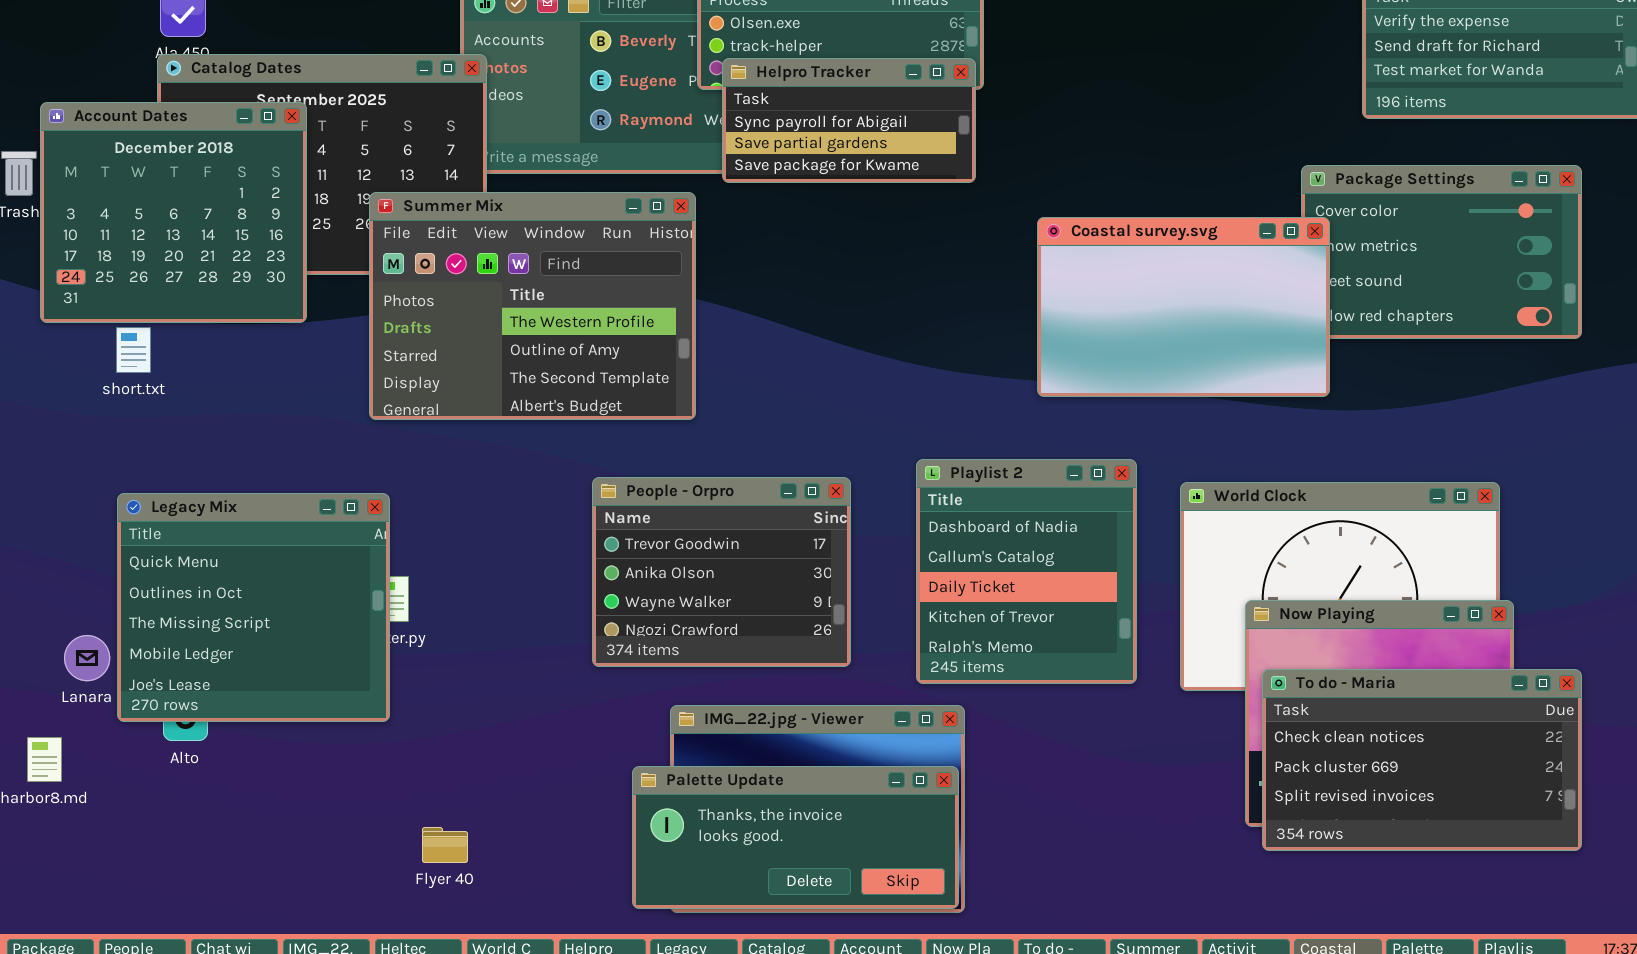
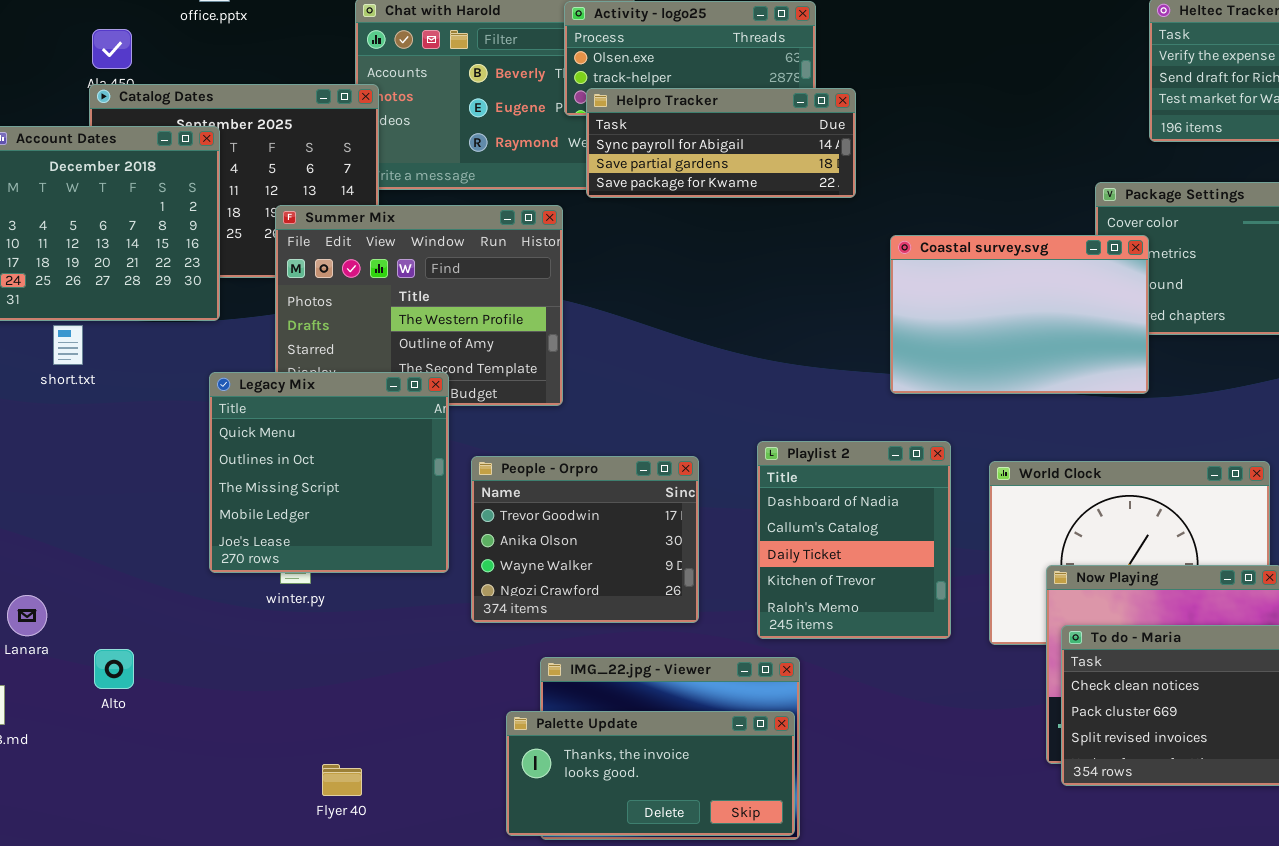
Helpro Tracker: [722,58,976,183] -> [586,88,856,198], resized
Coastal survey.svg: [1037,217,1330,397] -> [890,235,1149,394], moved
Legacy Mix: [117,493,390,722] -> [209,372,449,573], moved

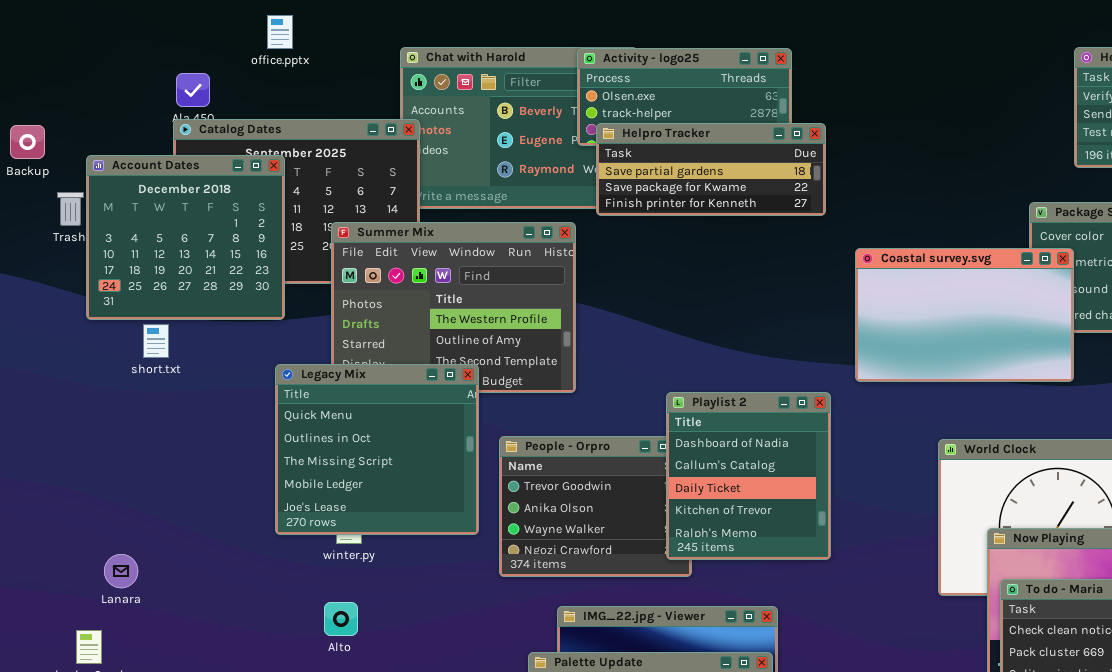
Helpro Tracker: [586,88,856,198] -> [596,123,826,216], scrolled down 1 row
Playlist 2: [757,441,951,639] -> [666,392,831,560], moved
Alto: [94,649,134,689] -> [324,602,358,636], moved

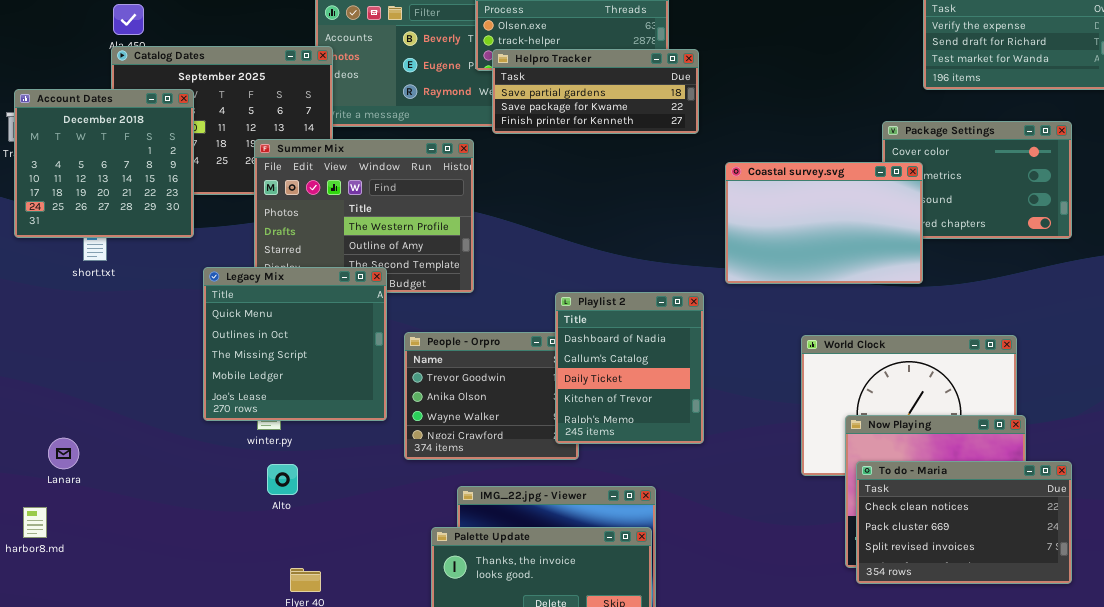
Account Dates: [86,155,285,320] -> [14,89,194,238], moved
Alto: [324,602,358,636] -> [267,464,298,495], moved

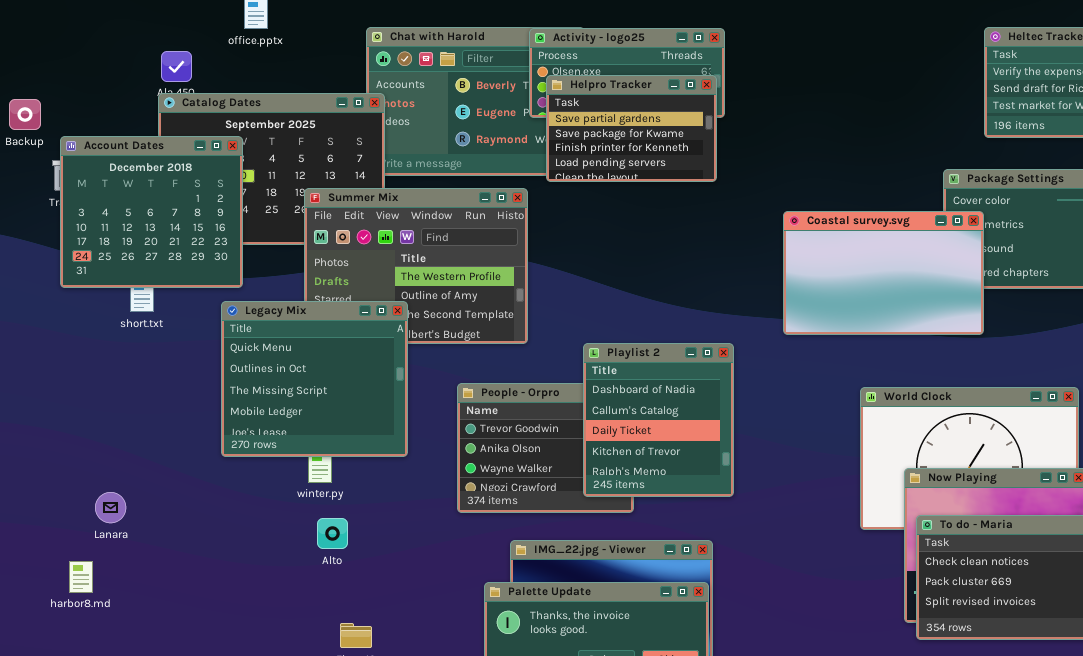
Helpro Tracker: [492,49,699,134] -> [546,75,717,182], resized
Legacy Mix: [203,267,387,421] -> [221,301,408,457], moved
Playlist 2: [555,292,704,444] -> [583,343,734,497], moved

